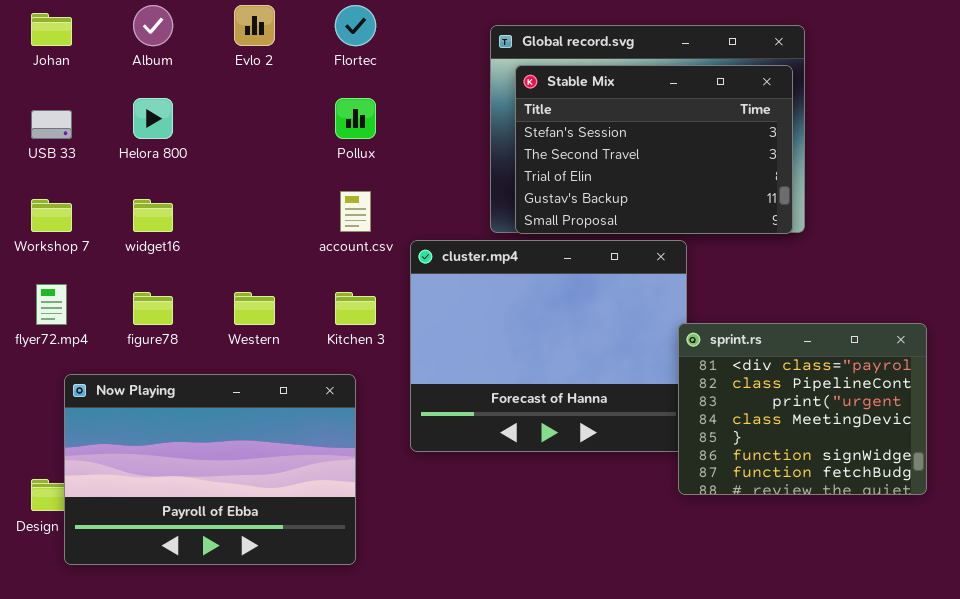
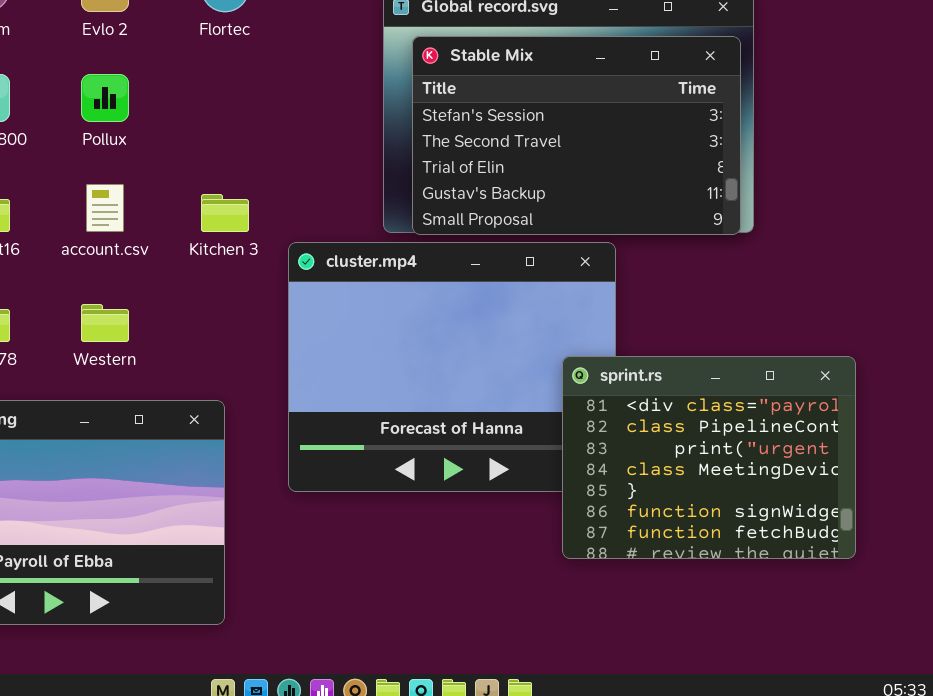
Pollux: [335,98,376,139] -> [81,74,129,122], moved
account.csv: [340,191,371,232] -> [86,184,124,232], moved
Kitchen 3: [335,292,376,325] -> [201,194,249,232], moved
sprint.rs: [678,323,927,495] -> [562,356,856,559], moved

